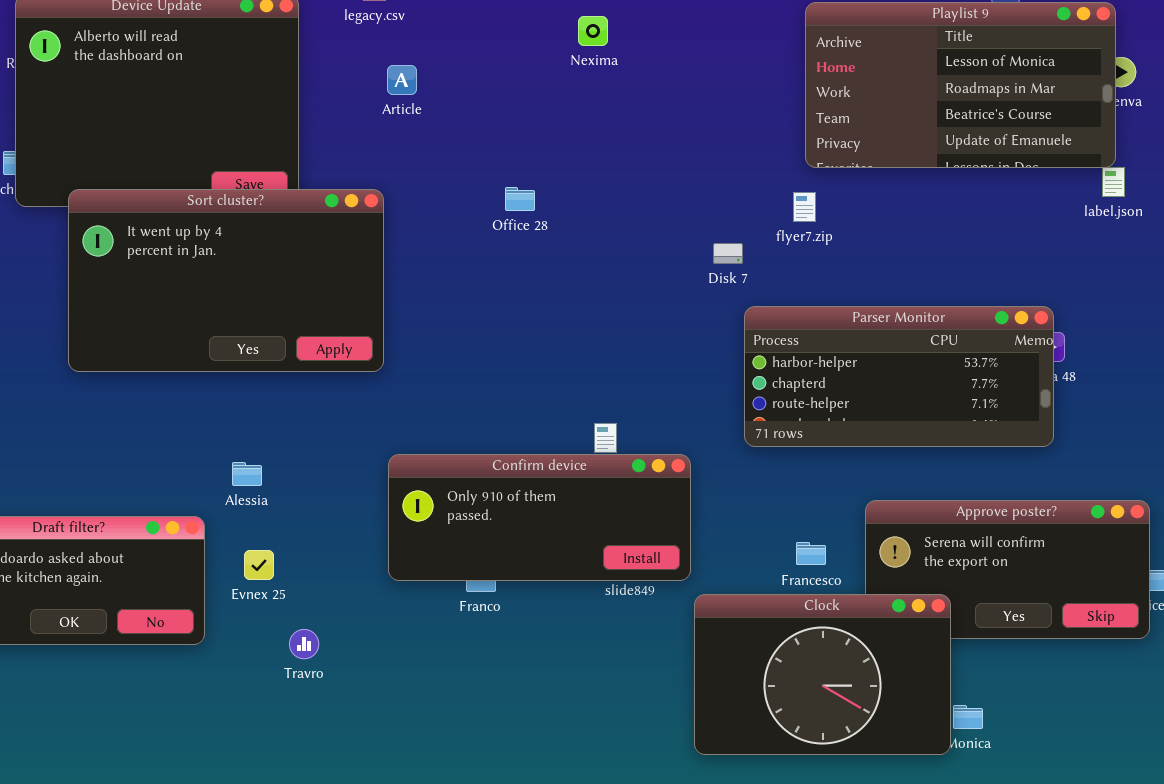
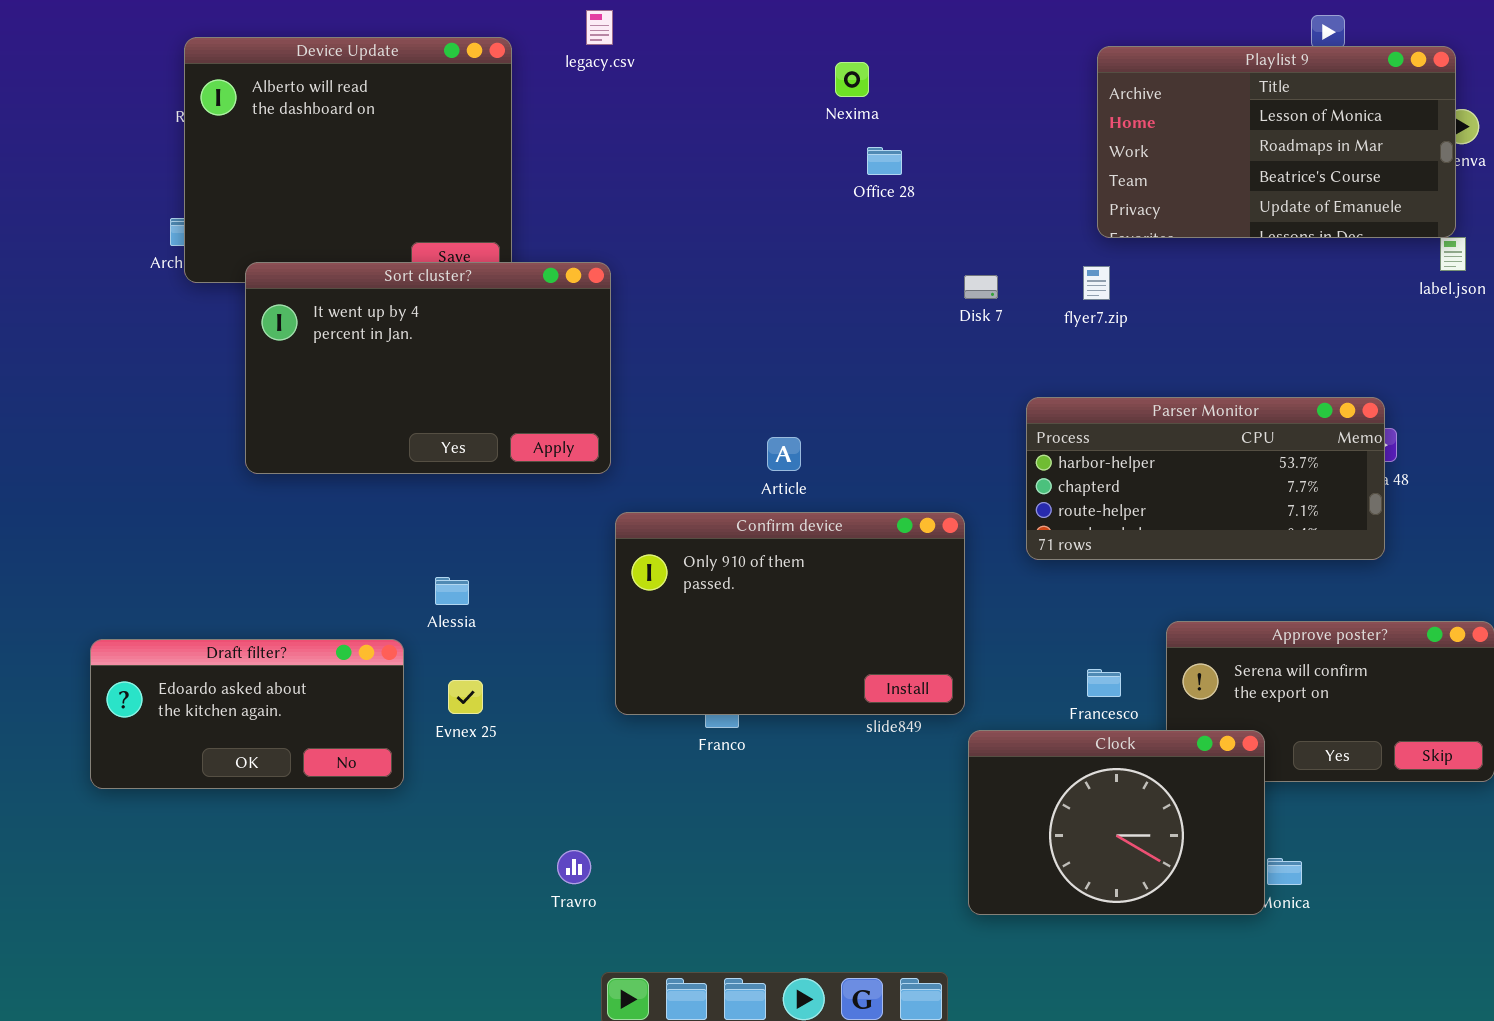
Article: [387,65,417,95] -> [767,437,801,471], moved
Office 28: [505,187,535,211] -> [867,147,902,175], moved
Disk 7: [713,243,743,264] -> [964,275,998,299], moved
Confirm device: [388,454,691,581] -> [615,512,965,715], resized
Travro: [289,629,319,659] -> [557,850,591,884], moved

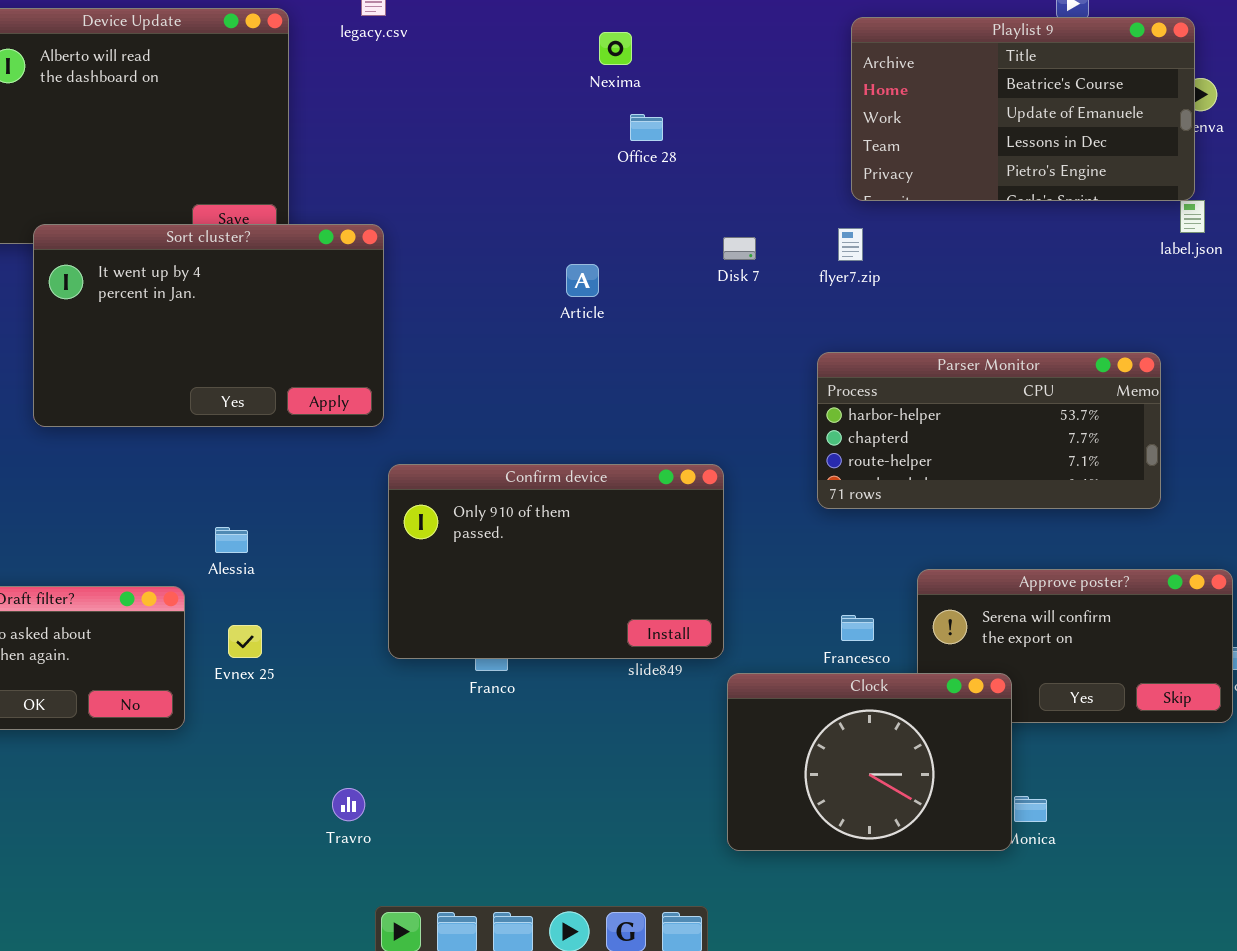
Playlist 9: [1097,46,1456,238] -> [851,17,1195,201], scrolled down 2 rows
Parser Monitor: [1026,397,1385,560] -> [817,352,1161,509], moved
Article: [767,437,801,471] -> [566,264,599,297], moved

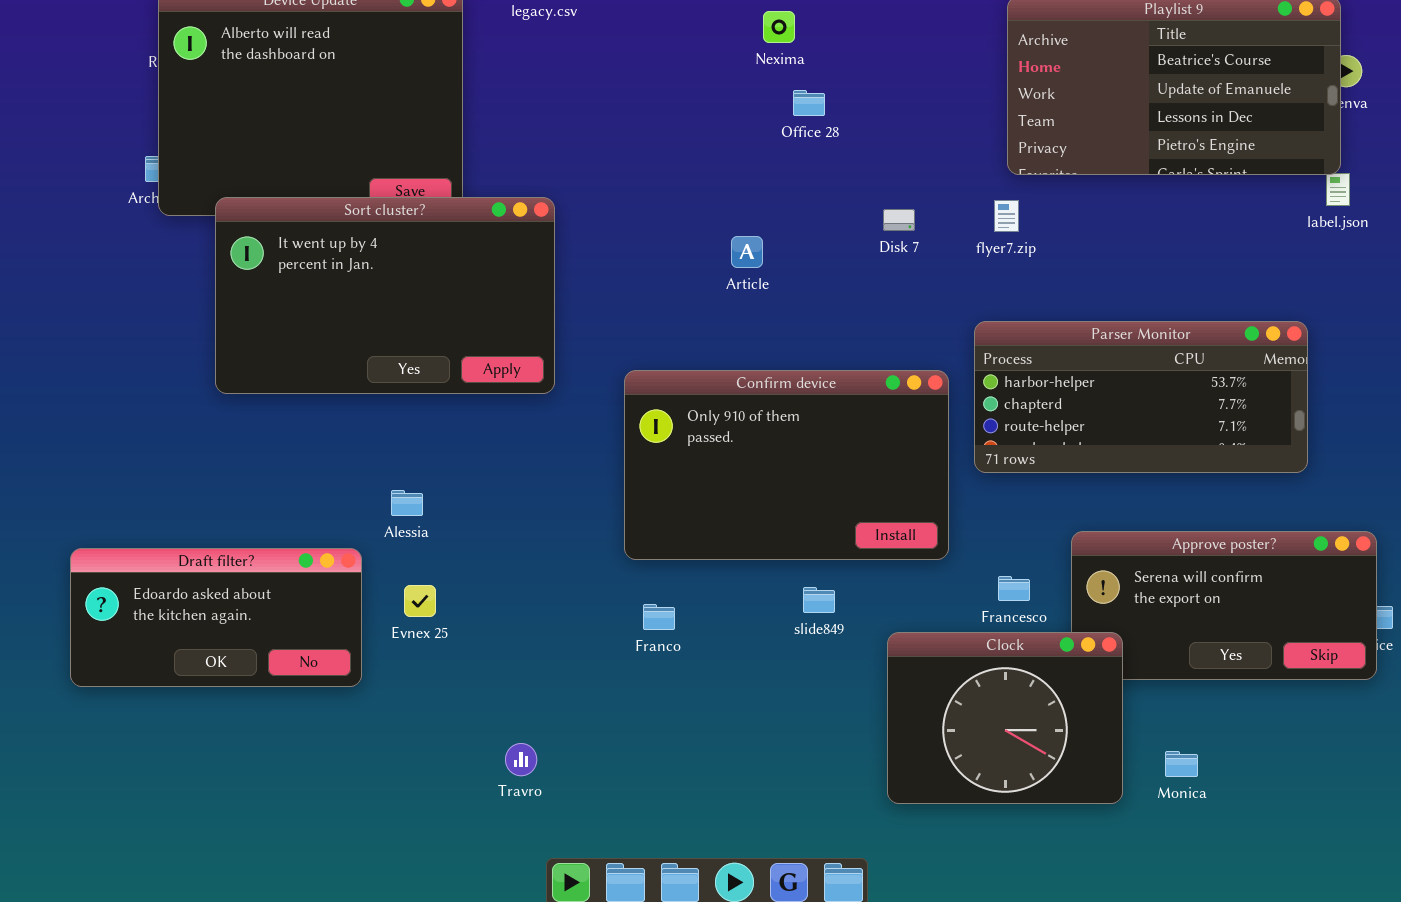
Confirm device: [388,464,724,659] -> [624,370,949,560], moved
Clock: [727,673,1012,851] -> [887,632,1123,804], resized

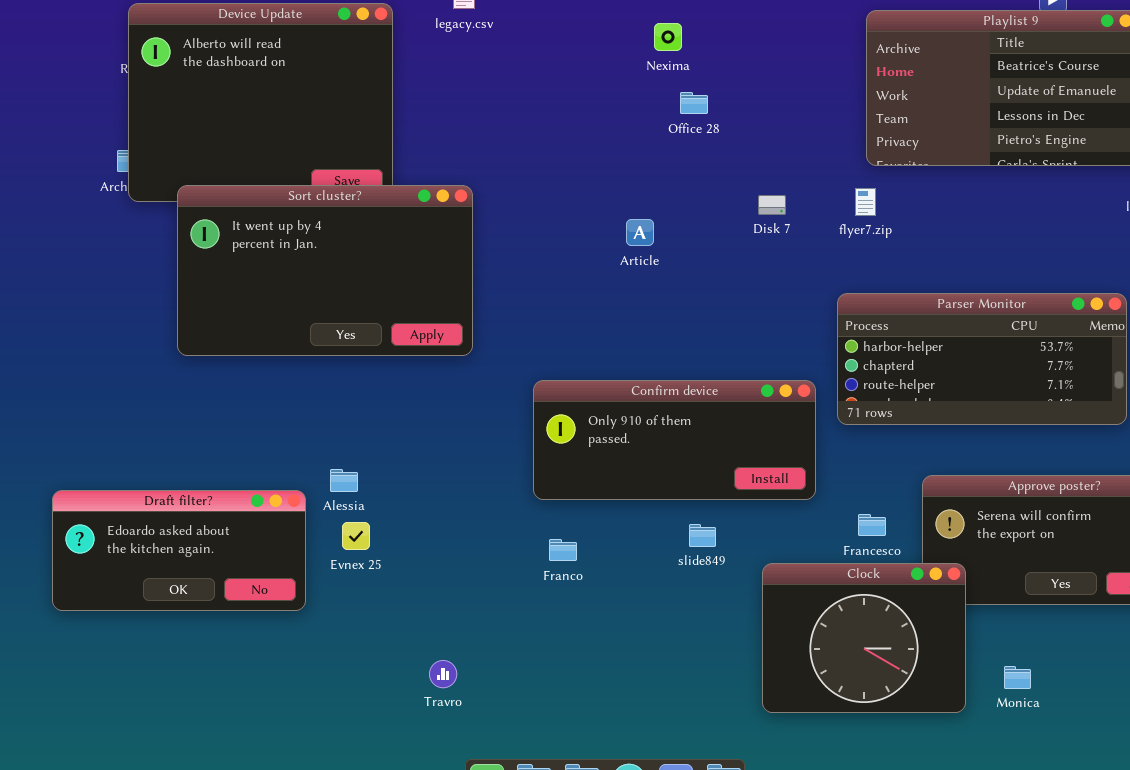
Confirm device: [624,370,949,560] -> [533,380,816,500], resized
Alessia: [391,490,423,516] -> [330,469,358,492], moved

